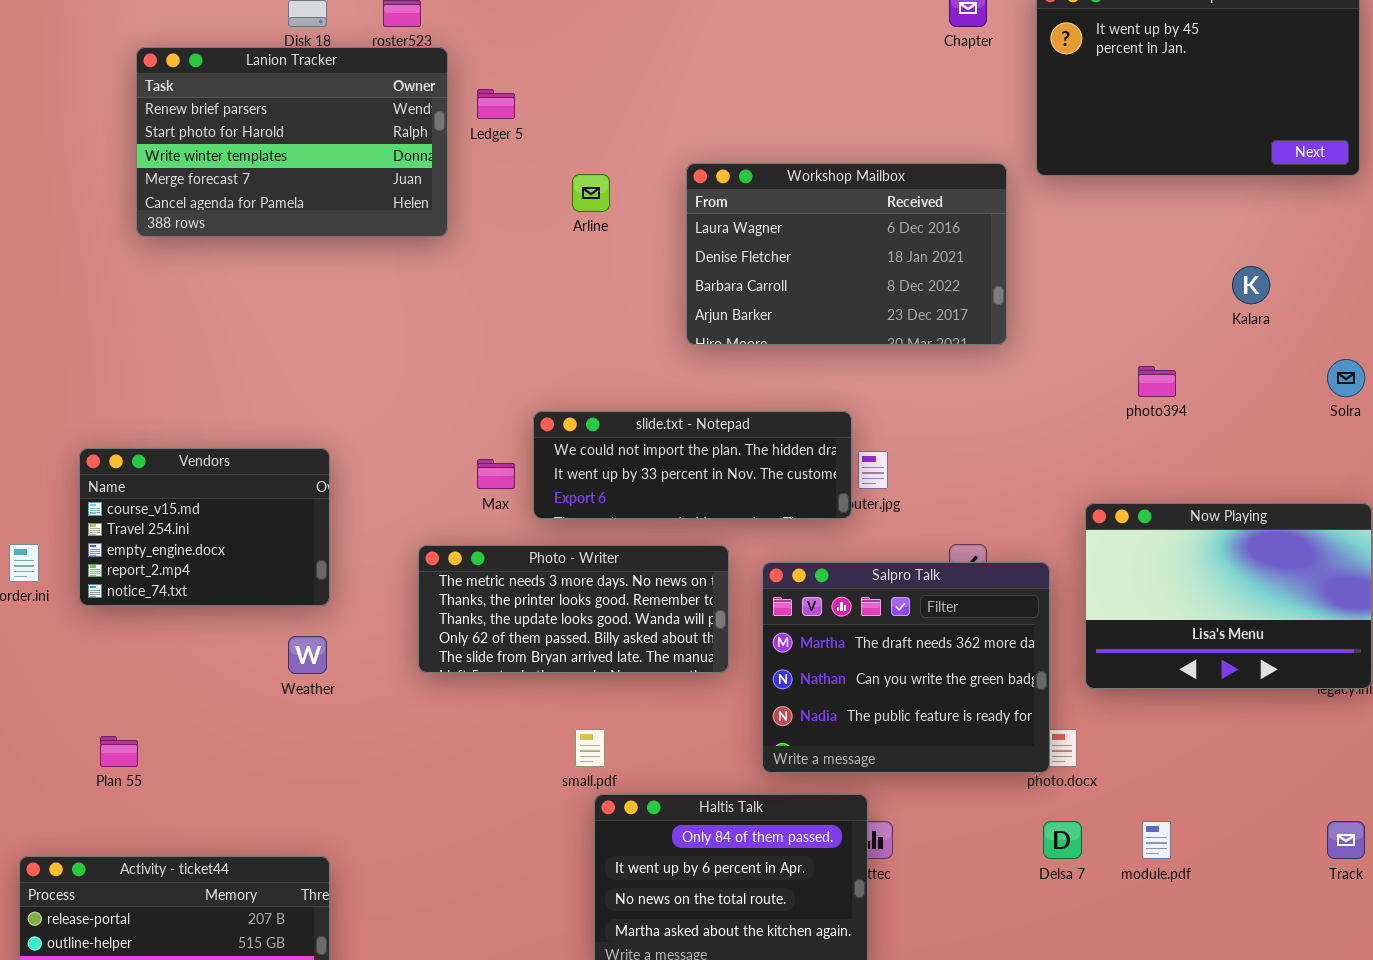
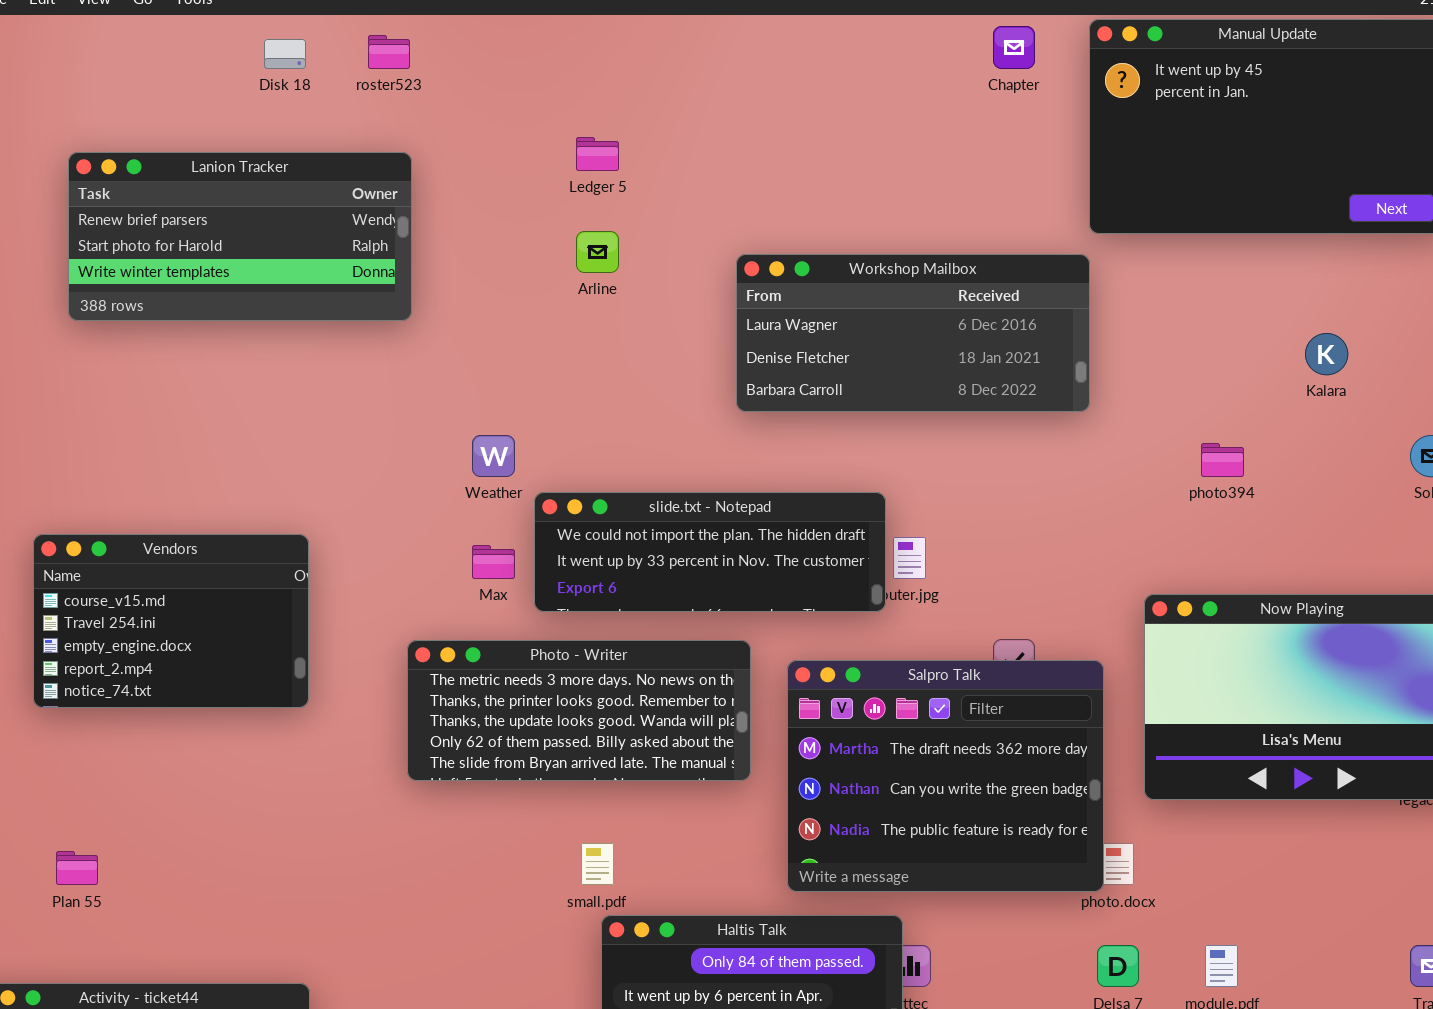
Lanion Tracker: [136,47,448,237] -> [68,152,412,321], moved, resized
Ledger 5: [477,89,515,119] -> [576,137,619,171], moved
Workshop Mailbox: [686,163,1007,345] -> [736,254,1090,412], moved, resized
Weather: [288,636,327,674] -> [472,435,515,477], moved

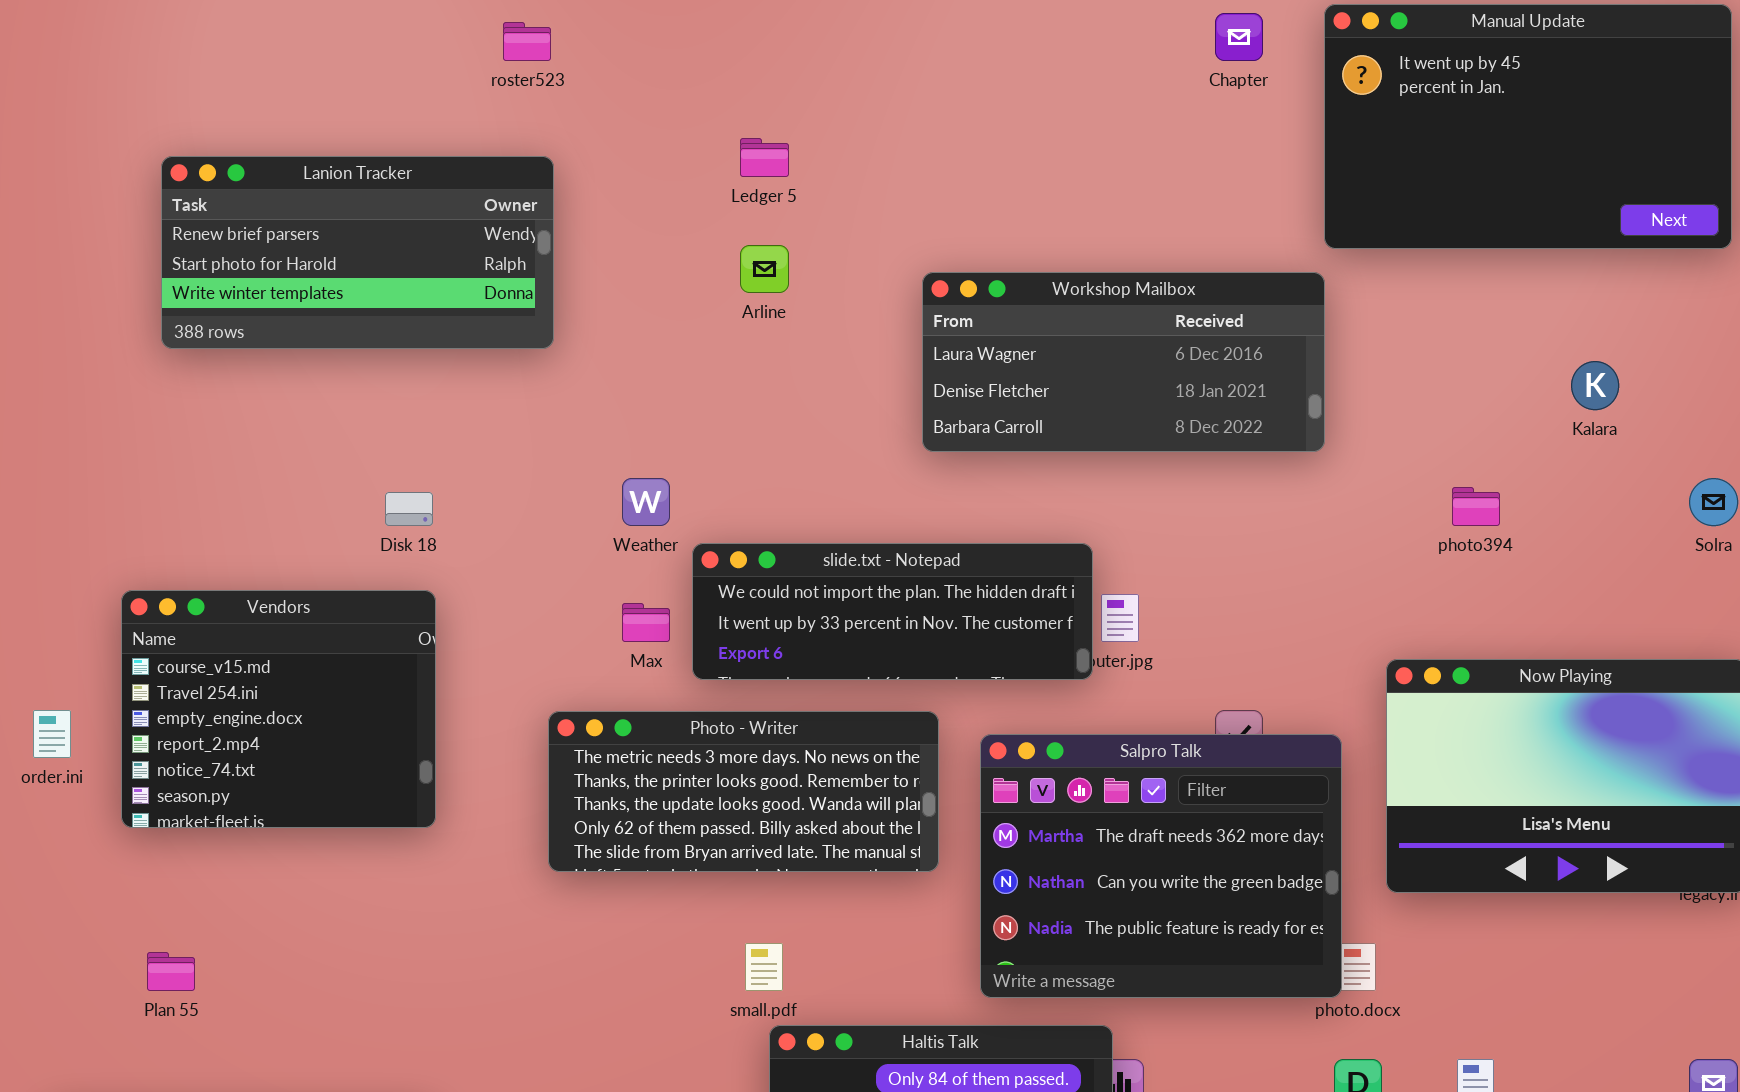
Disk 18: [264,39,306,69] -> [385,492,433,526], moved
Vendors: [33,534,309,708] -> [121,590,436,828], resized

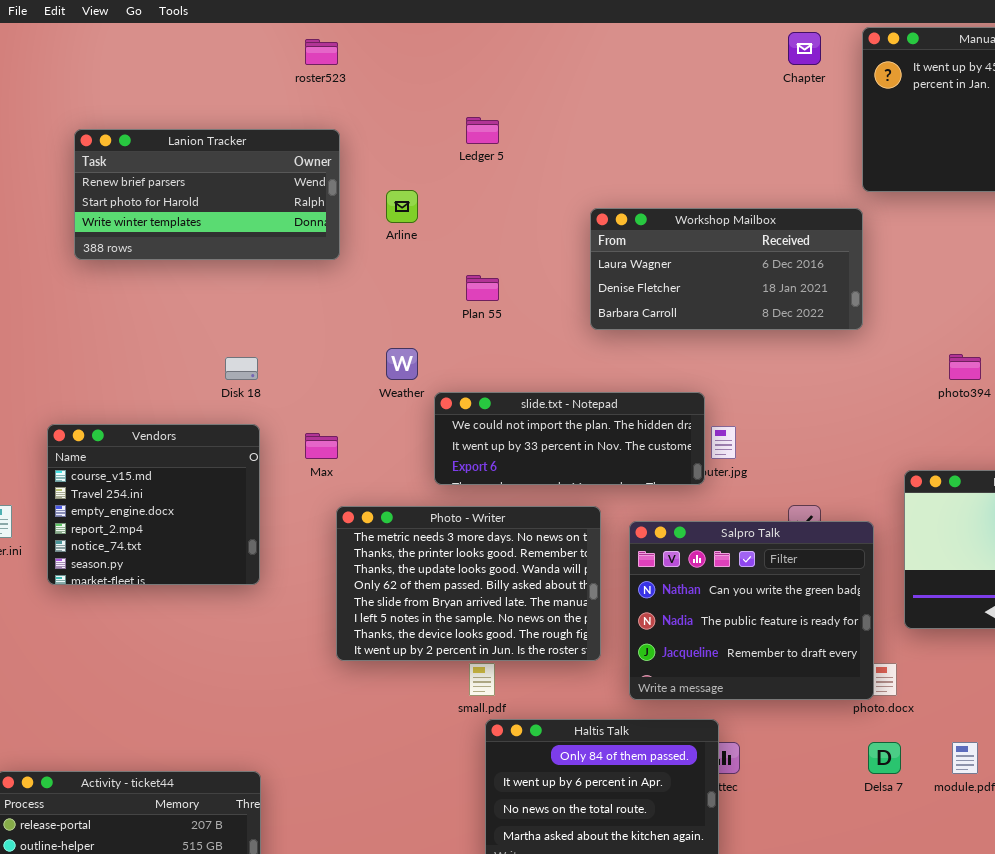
Arline: [740,245,789,293] -> [386,190,418,223], moved
Max: [622,603,670,642] -> [305,433,338,459], moved
Photo - Writer: [548,711,939,872] -> [336,506,601,661], resized
Salpro Talk: [980,734,1342,998] -> [629,521,874,700], scrolled down 1 row
Plan 55: [147,952,195,991] -> [466,275,499,301], moved

